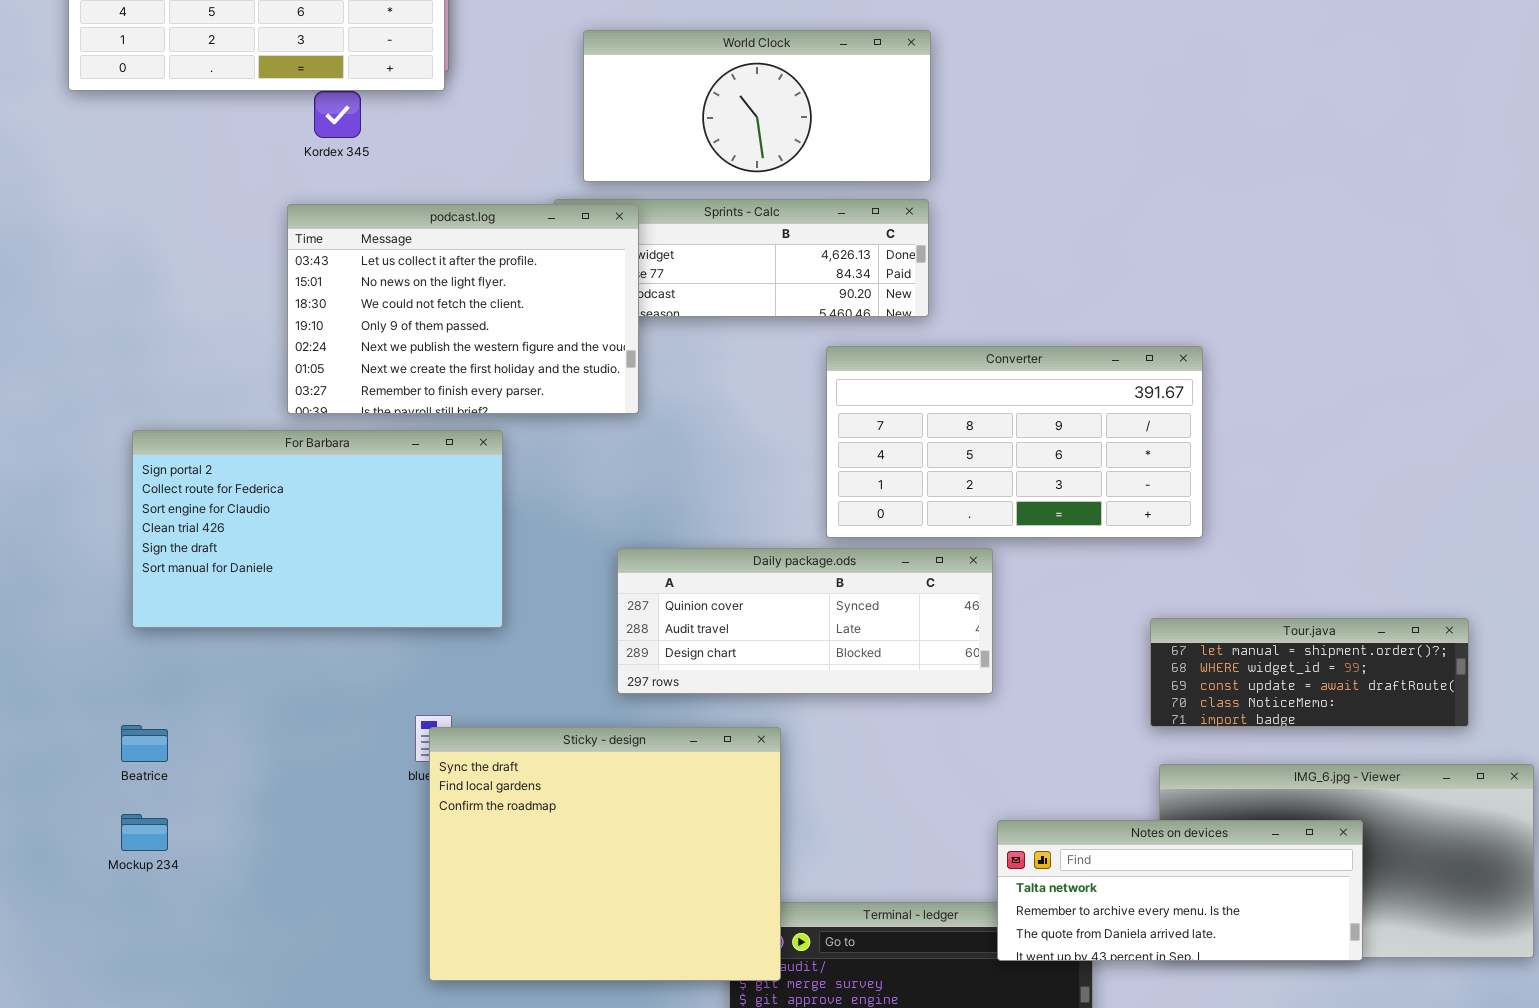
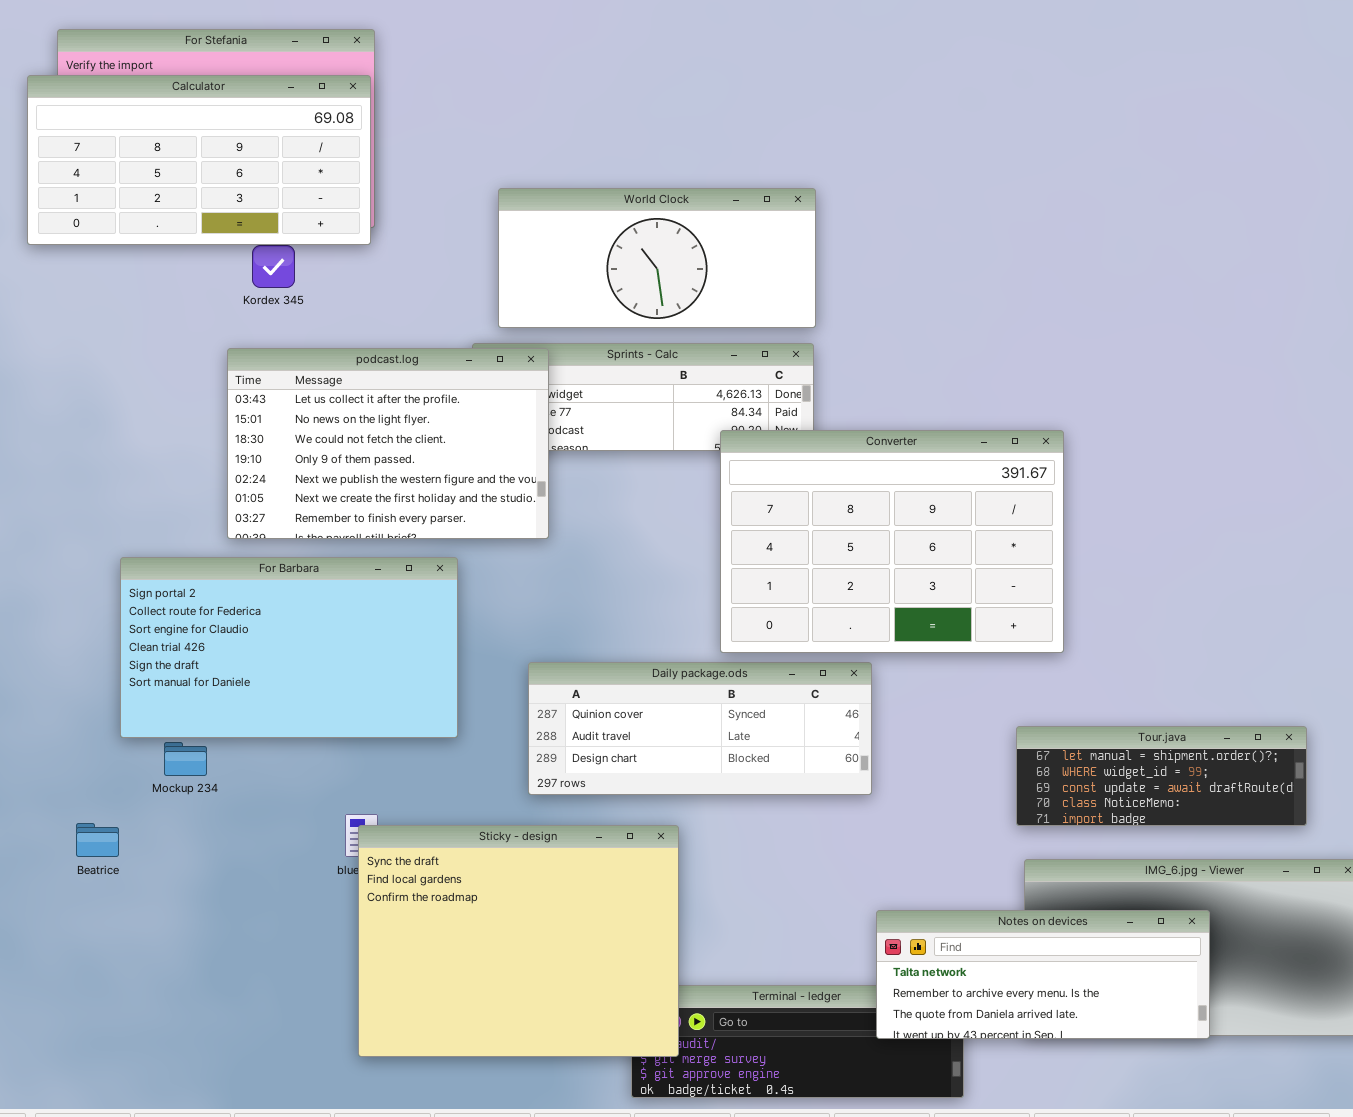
Converter: [826,346,1203,538] -> [720,430,1064,653], resized
For Barbara: [132,430,503,628] -> [120,557,458,738], moved
Mockup 234: [121,814,168,851] -> [164,742,207,776], moved

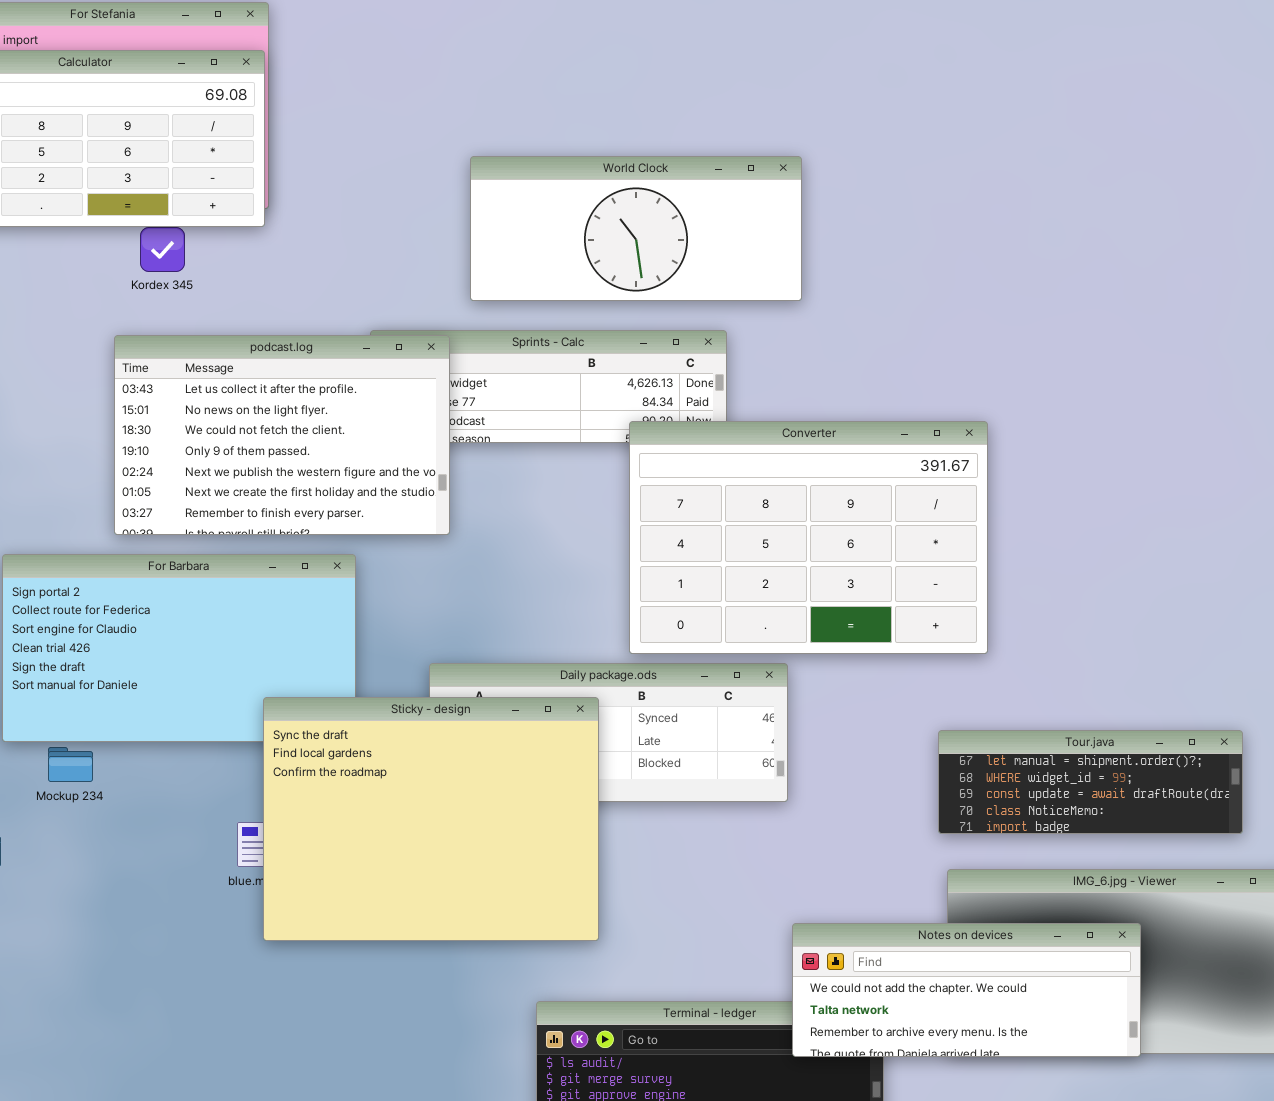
World Clock: [498,188,816,328] -> [470,156,802,301], moved
Sticky - design: [358,825,679,1057] -> [263,697,599,941], moved
Notes on devices: [876,910,1210,1039] -> [792,923,1141,1057], scrolled up 1 row

